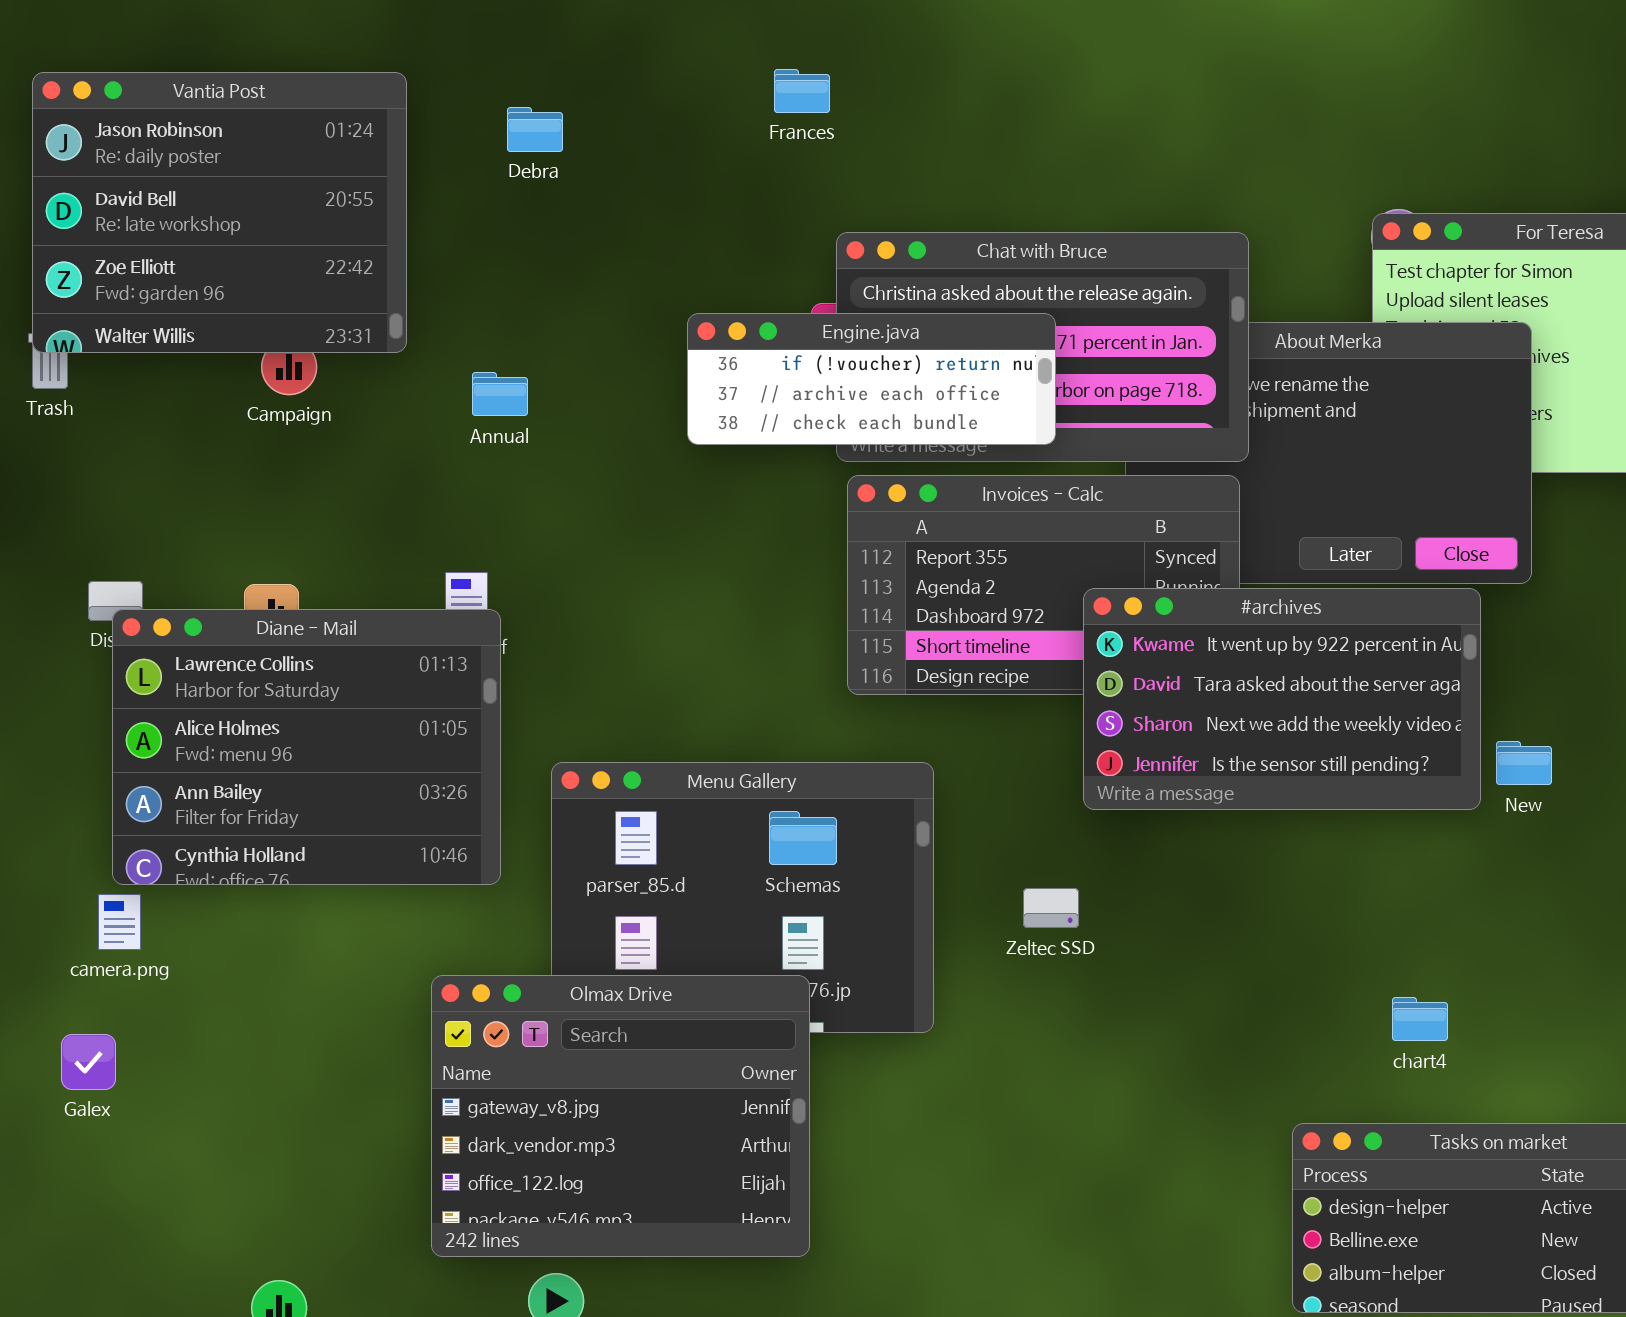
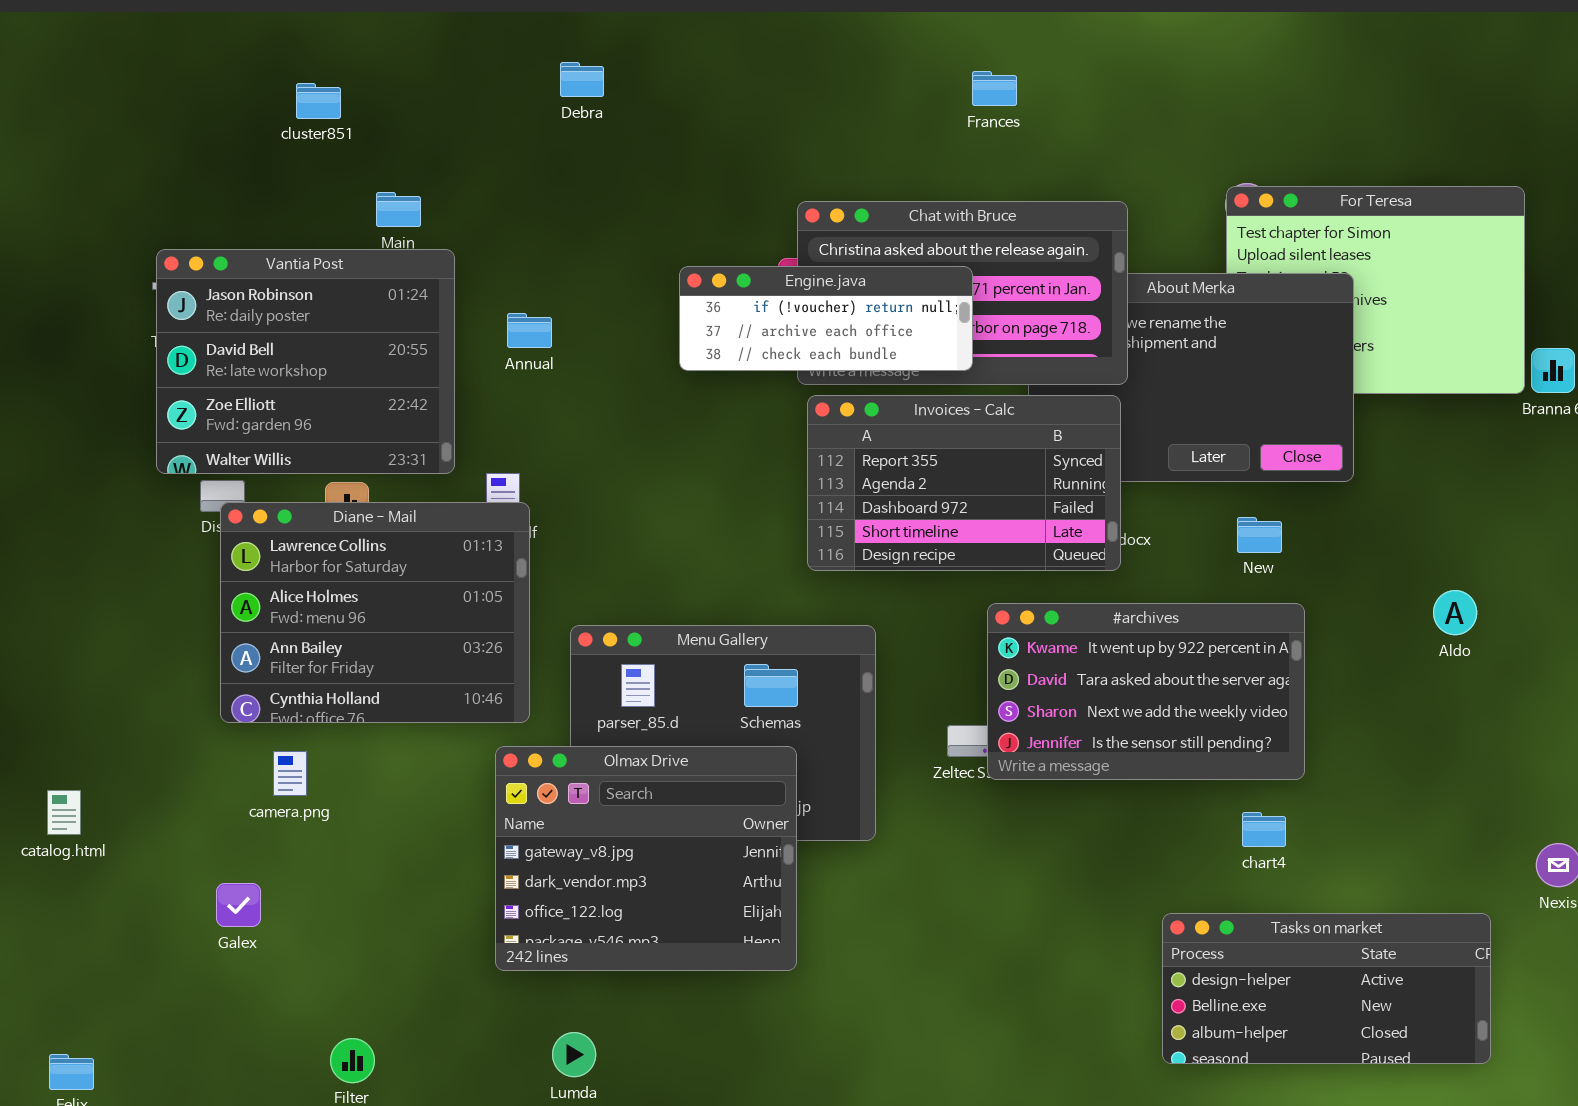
Frances: [774,69,830,113] -> [972,71,1017,106], moved
Vantia Post: [32,72,407,353] -> [156,249,455,474], moved
Debra: [507,107,563,152] -> [560,62,604,97], moved
#archives: [1083,588,1481,810] -> [987,603,1305,780], moved
New: [1496,741,1552,785] -> [1237,517,1282,553], moved
camera.png: [98,894,141,950] -> [273,751,307,796], moved
Olmax Drive: [431,975,810,1257] -> [495,746,797,971], moved
Galex: [61,1034,116,1090] -> [216,883,261,927], moved

